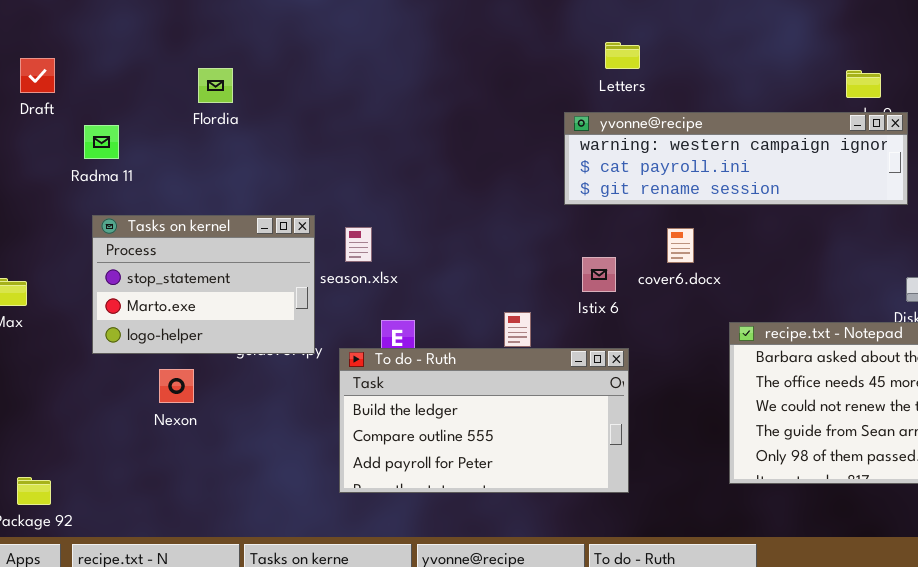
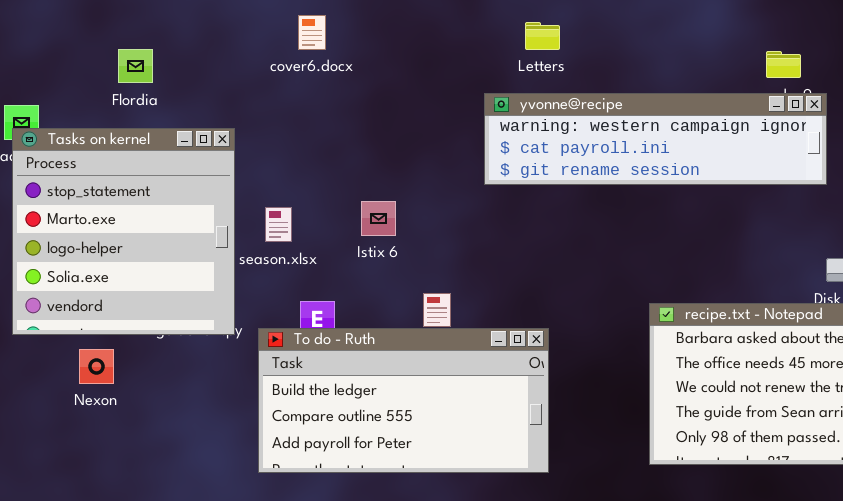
Tasks on kernel: [92,215,315,354] -> [12,128,235,335], resized
cover6.docx: [667,228,694,263] -> [298,15,326,50], moved
Istix 6: [582,257,616,292] -> [361,201,396,236], moved

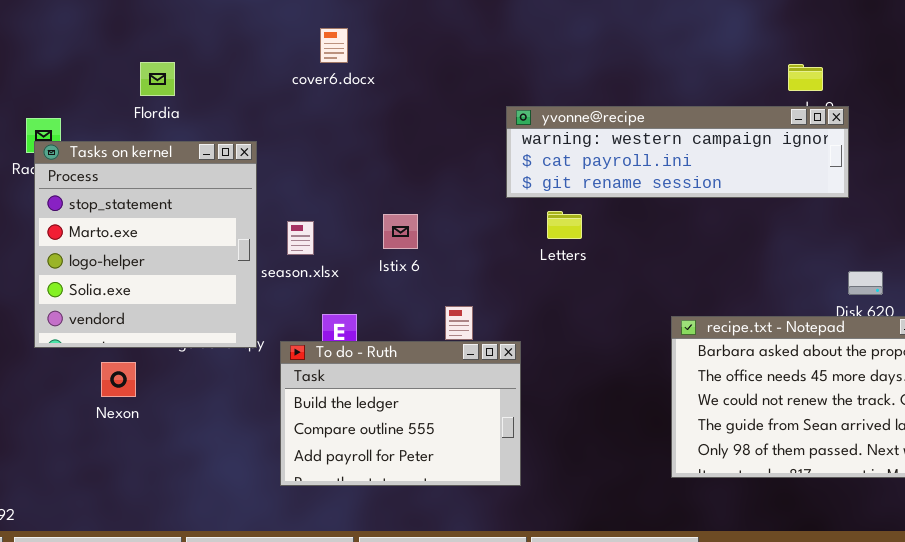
Letters: [525,22,560,50] -> [547,211,582,239], moved
To do - Ruth: [258,328,549,473] -> [280,341,521,486], resized

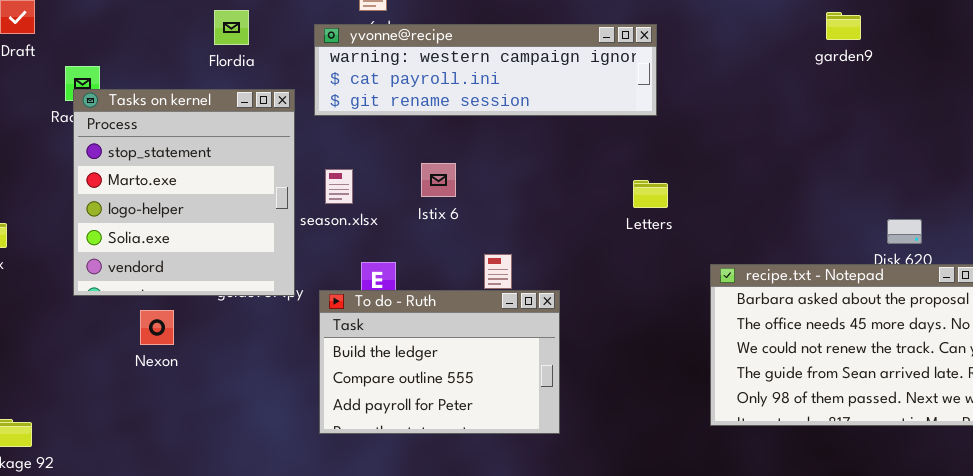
Flordia: [140,62,175,96] -> [214,10,249,45], moved
yvonne@recipe: [506,106,849,198] -> [314,24,657,116], moved
Letters: [547,211,582,239] -> [633,180,668,208], moved

